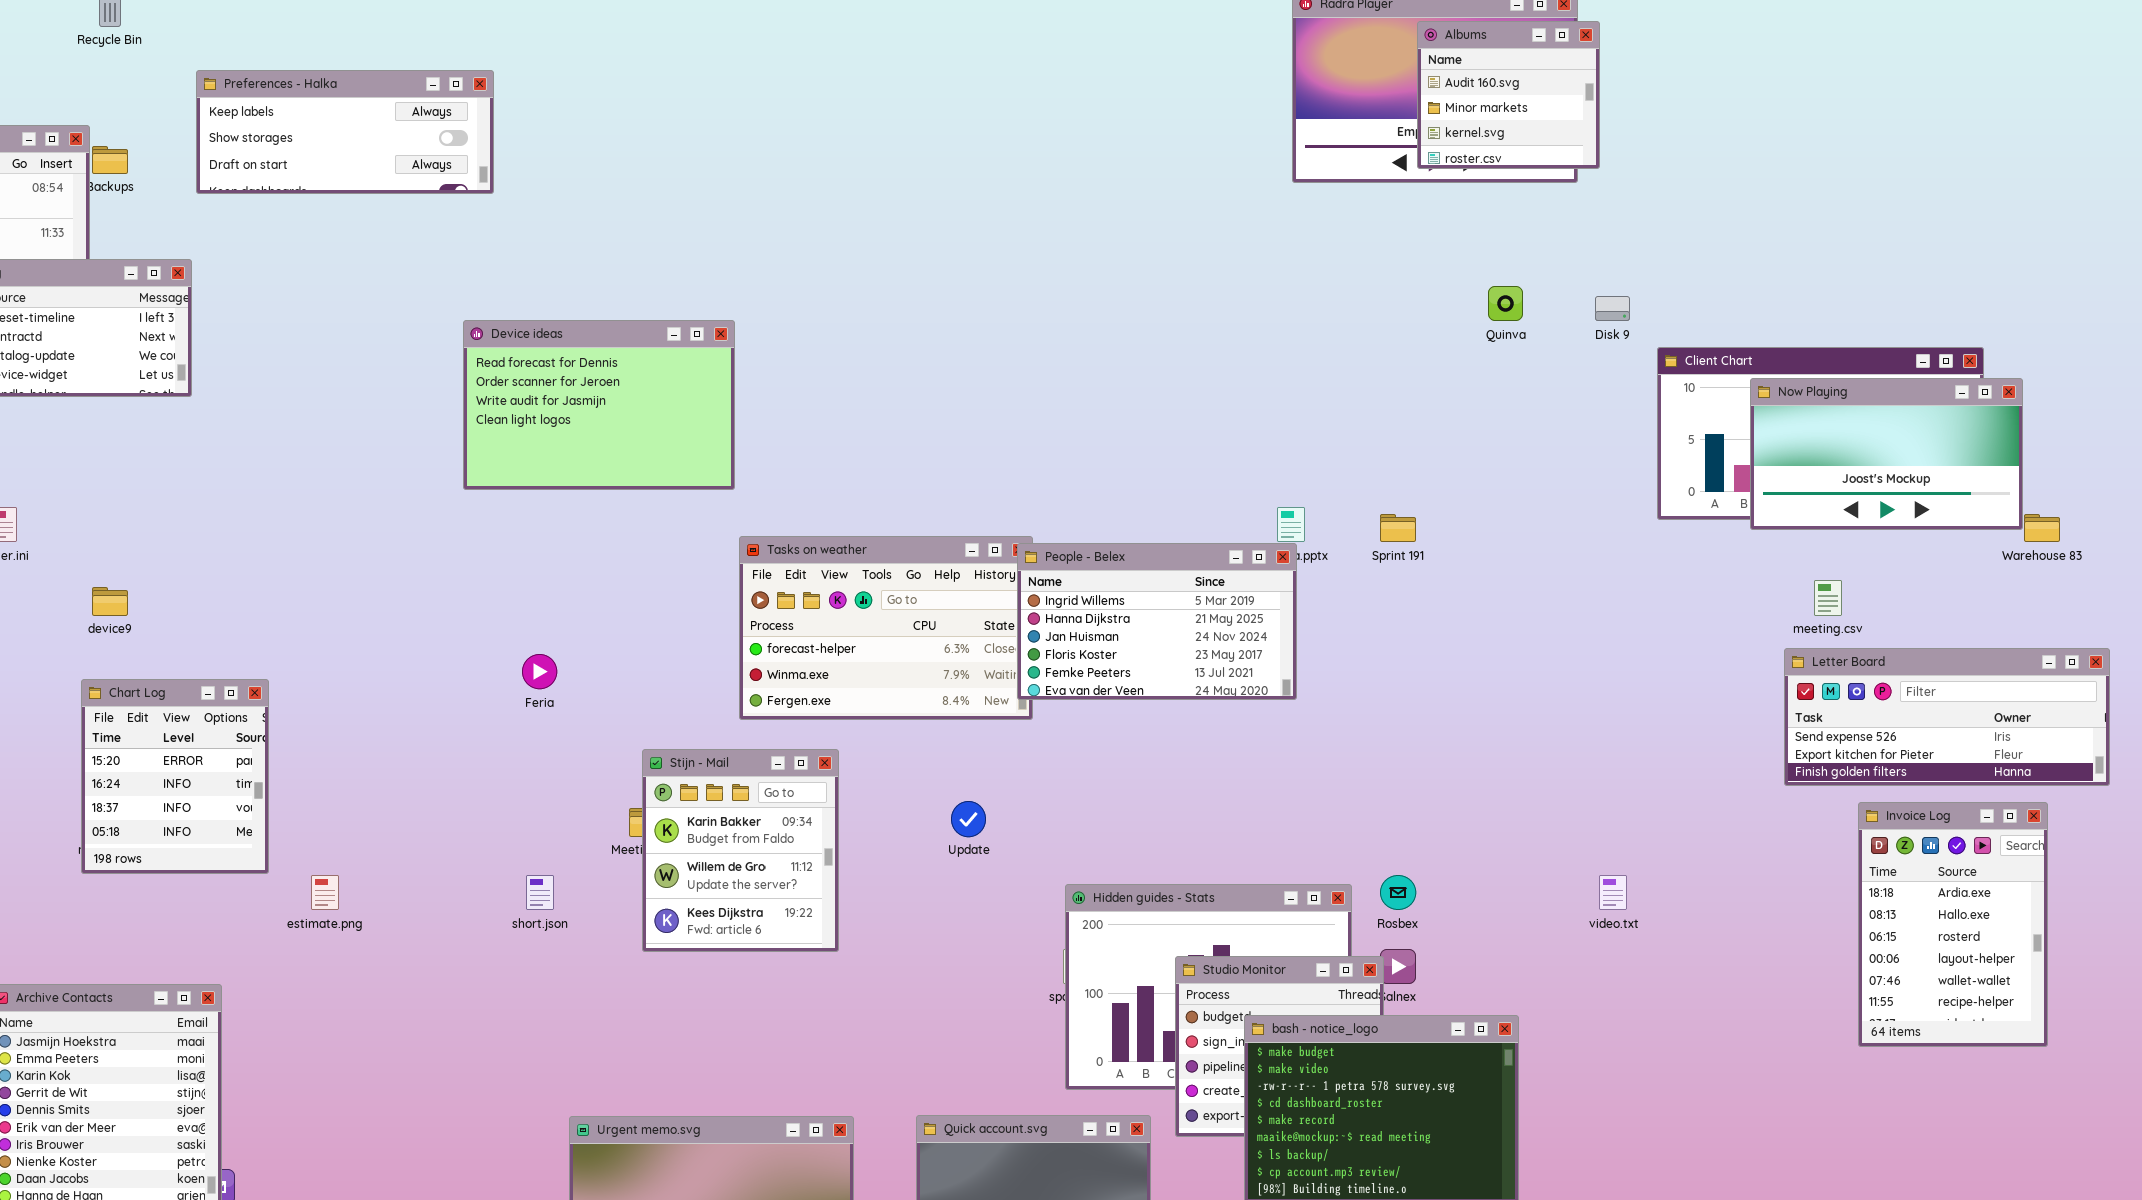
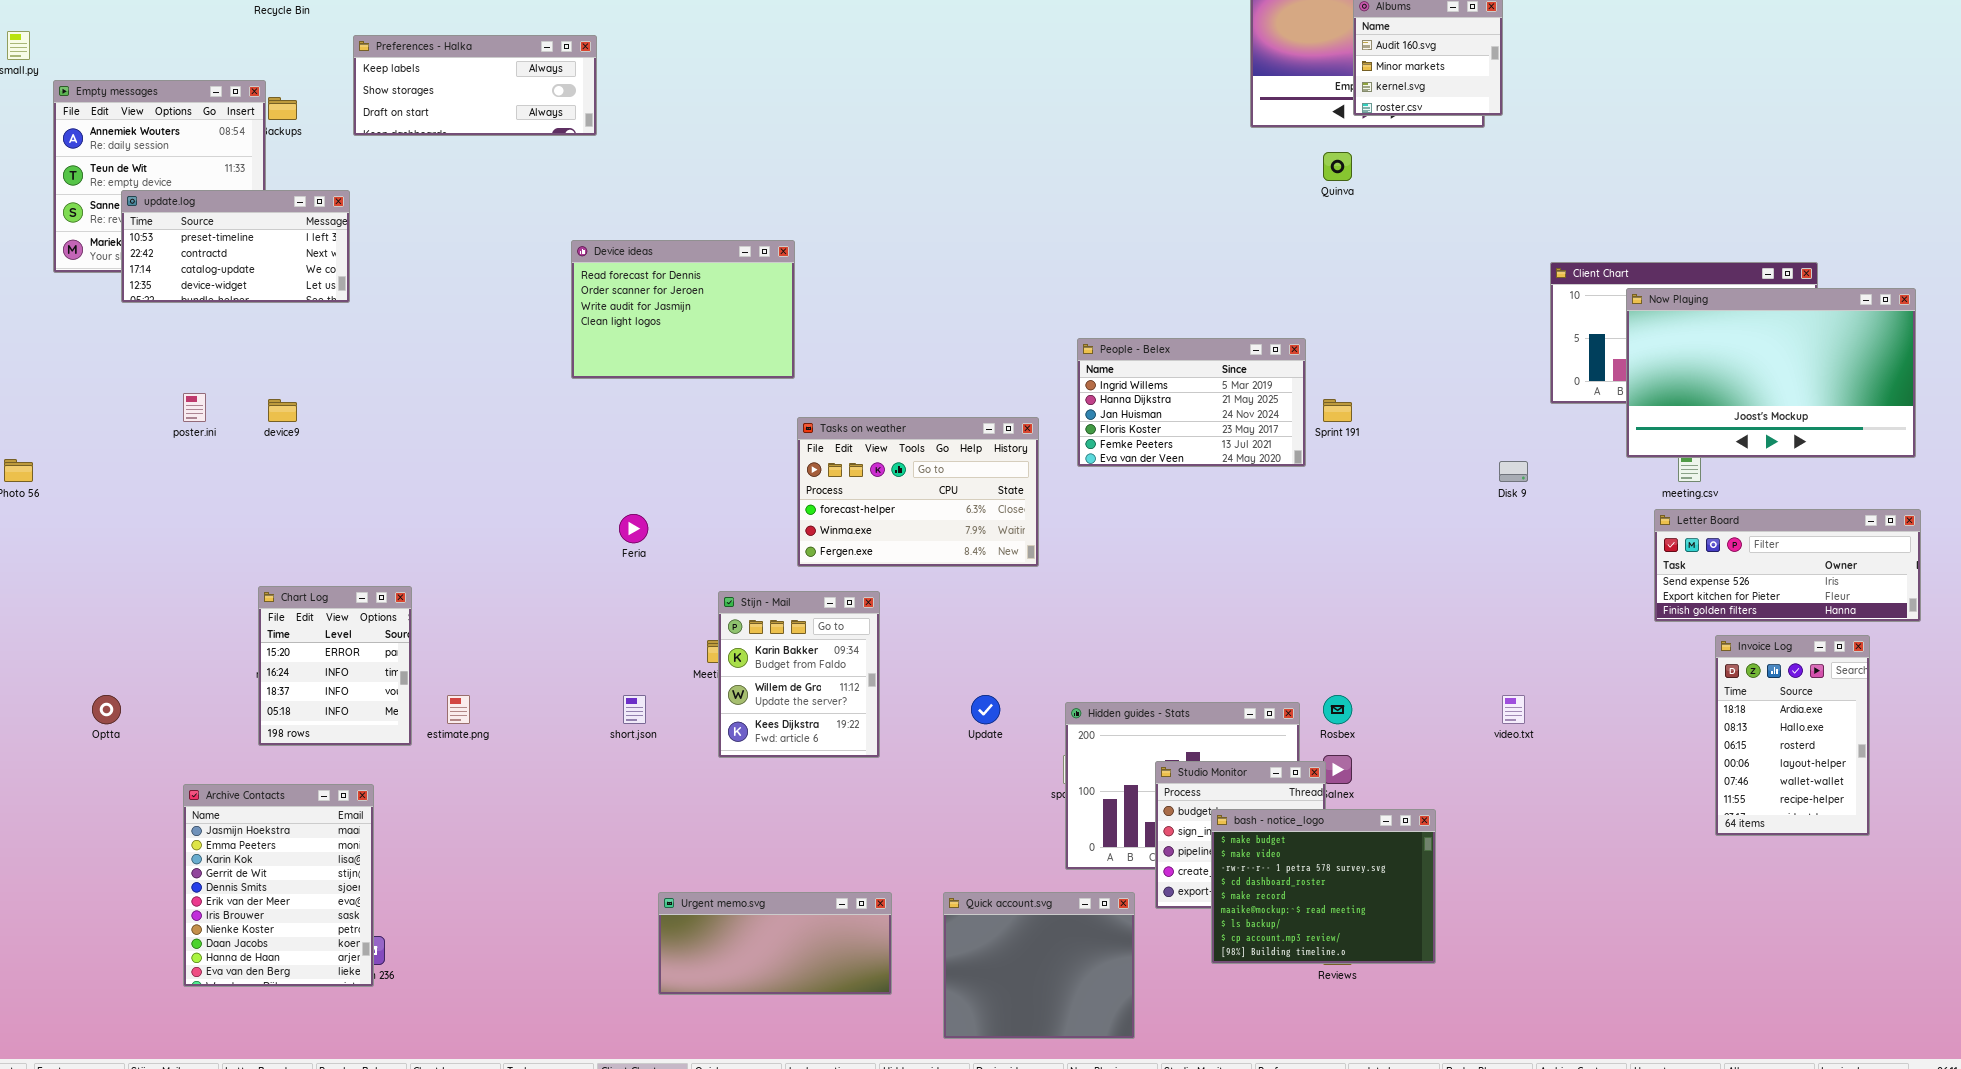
Quinva: [1488,286,1523,321] -> [1323,152,1352,181], moved
Disk 9: [1595,296,1630,321] -> [1499,461,1528,482], moved
Now Playing: [1750,378,2023,530] -> [1626,288,1916,458], resized
People - Belex: [1017,543,1297,700] -> [1077,338,1306,467], moved
device9: [92,587,128,616] -> [268,399,297,422], moved
Chart Log: [81,679,269,874] -> [258,586,412,746], moved
Update: [951,801,986,837] -> [971,695,1000,724], moved

